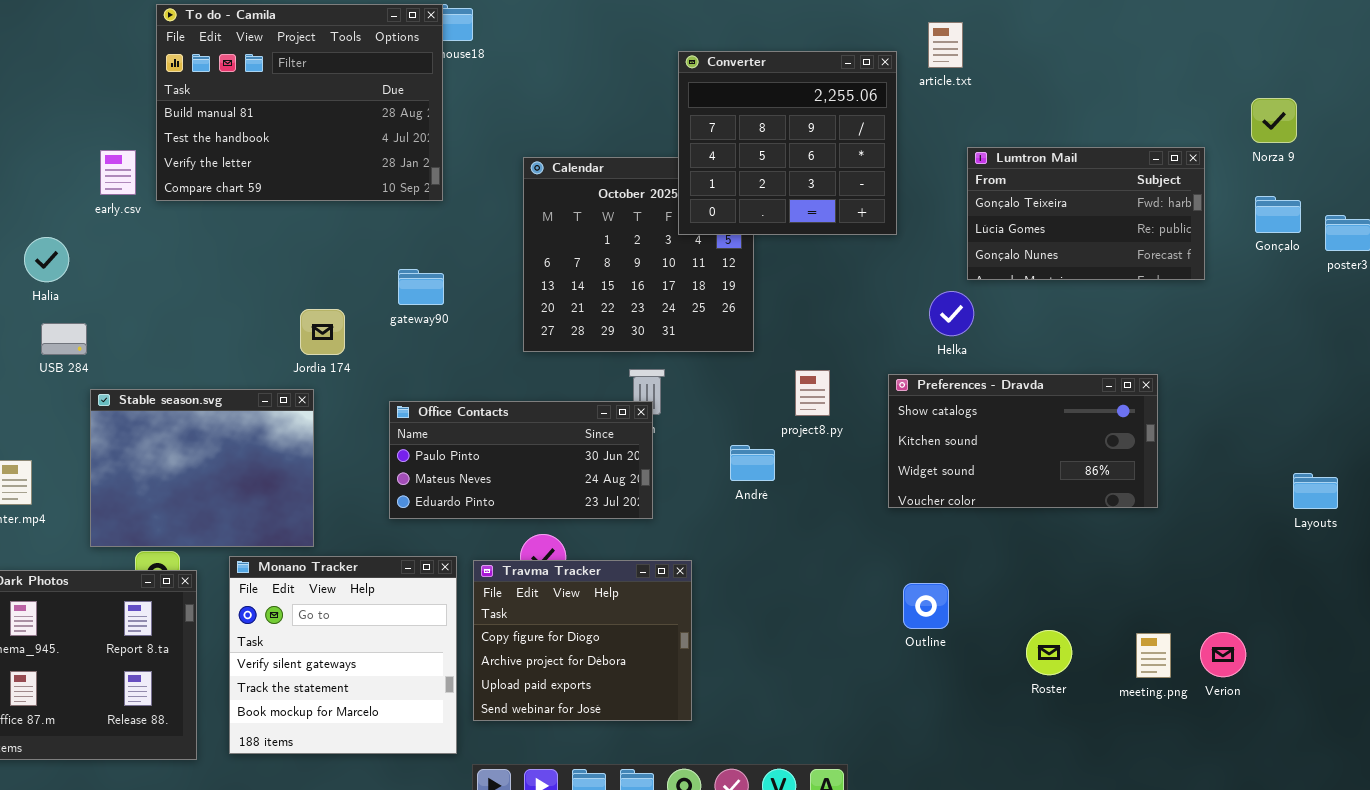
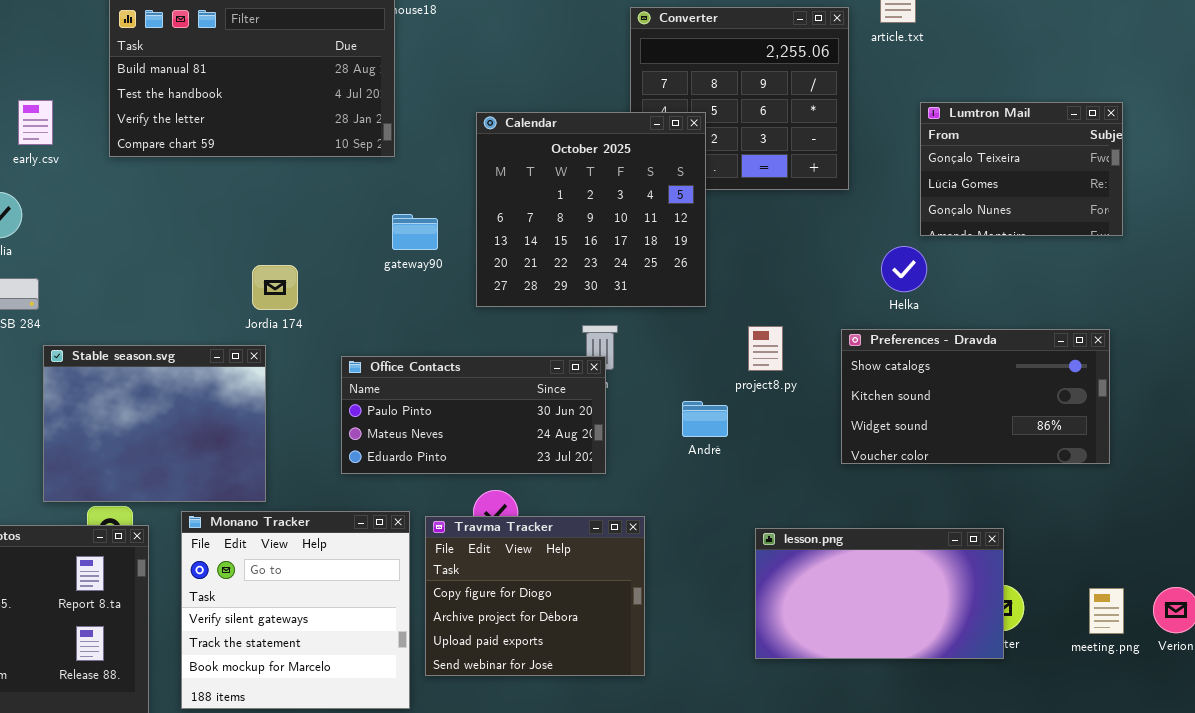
Lumtron Mail: [967,147,1205,280] -> [920,102,1123,236], resized
early.csv: [100,150,136,195] -> [18,100,53,145], moved
Calendar: [523,157,754,352] -> [476,112,706,307], raised
gateway90: [398,269,444,305] -> [392,214,438,250], moved
lesson.png: none -> [755,528,1004,659], opened

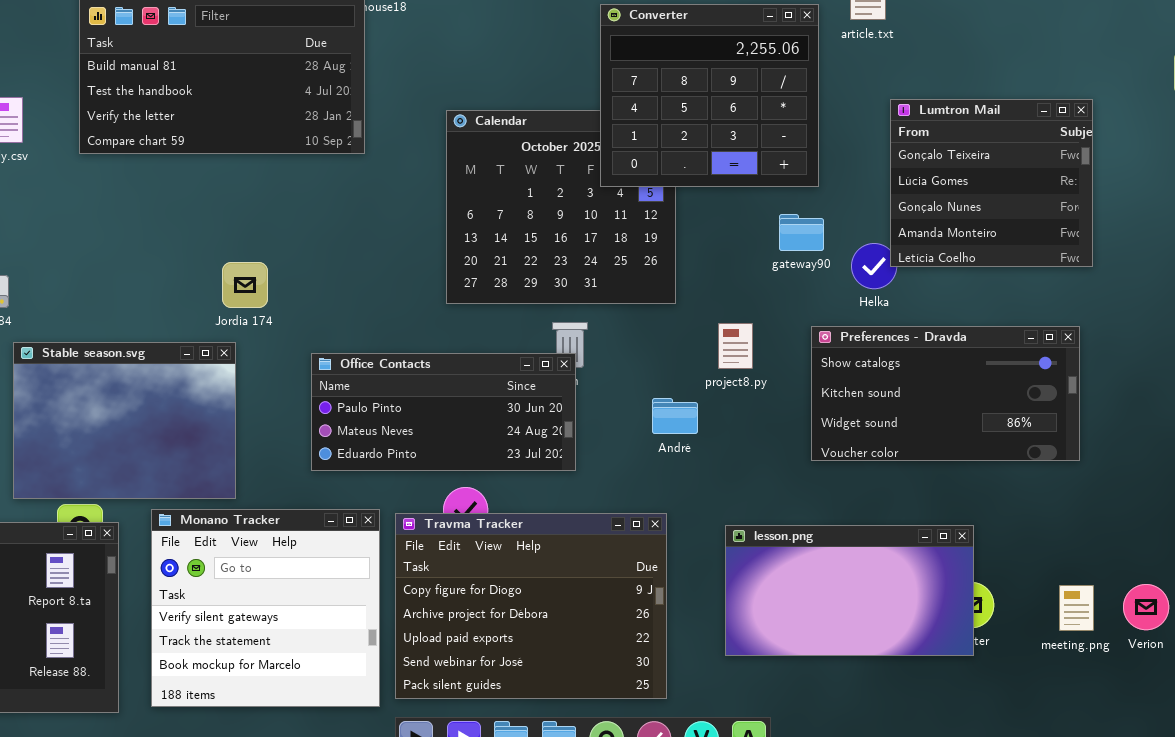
Converter: [630,7,849,190] -> [600,4,819,187], raised
Lumtron Mail: [920,102,1123,236] -> [890,99,1093,267], resized
gateway90: [392,214,438,250] -> [779,214,824,251], moved
Travma Tracker: [425,516,645,676] -> [395,513,667,699], resized

